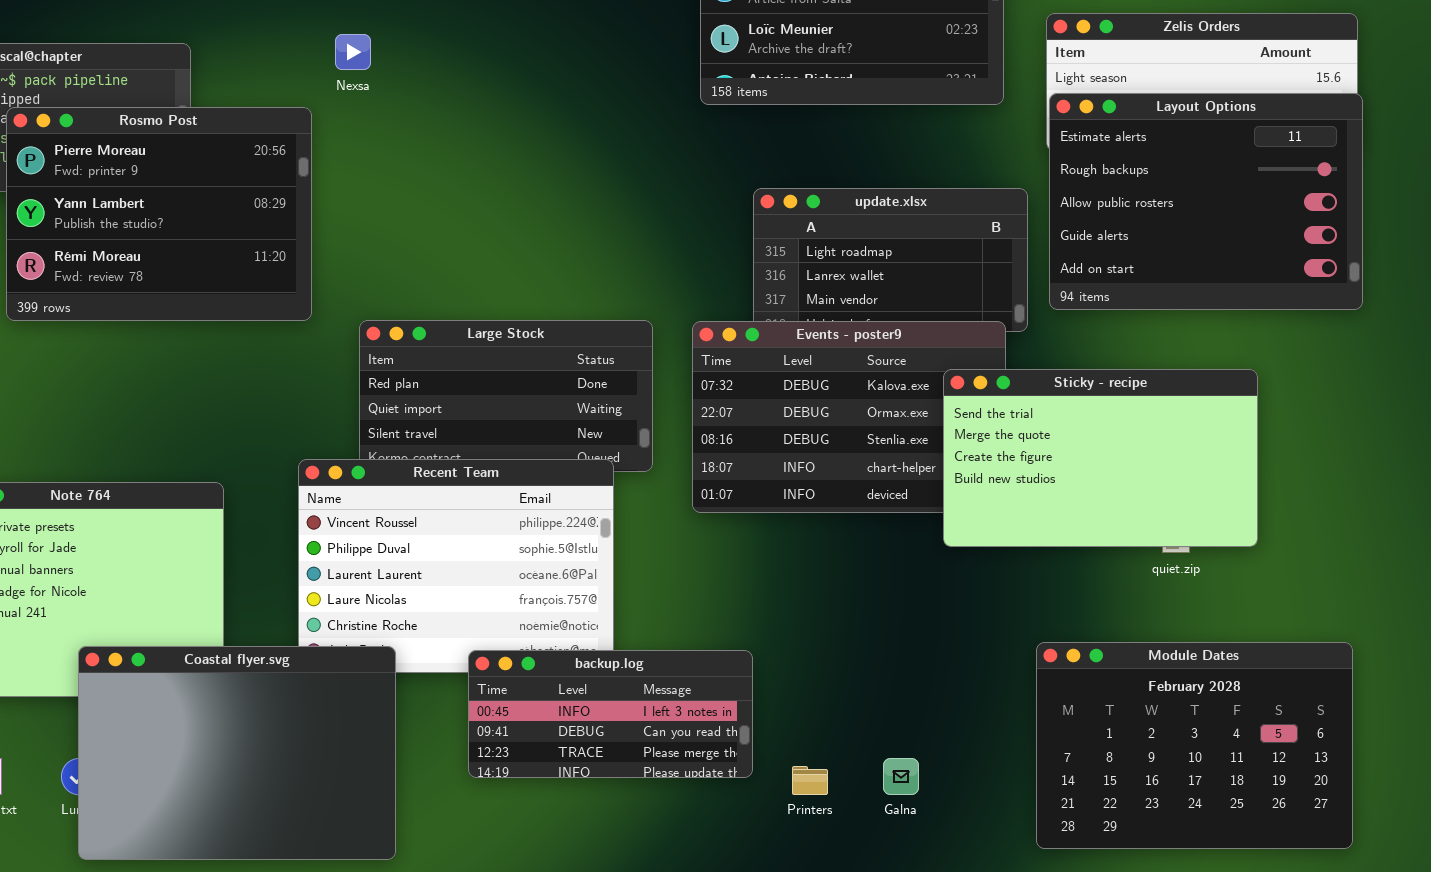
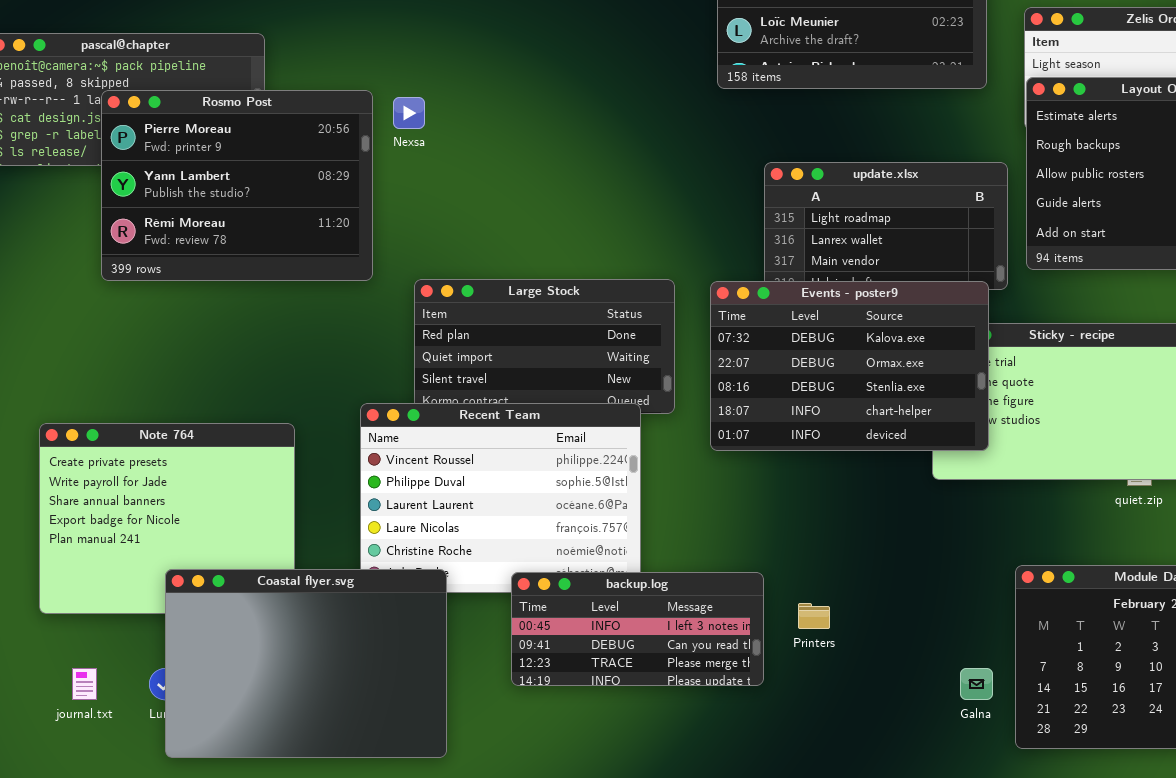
Nexsa: [335,34,371,70] -> [393,97,425,129], moved
Events - poster9: [692,321,1006,513] -> [710,281,989,451], raised
Galna: [883,758,919,795] -> [960,668,993,700], moved
Printers: [792,766,828,795] -> [798,603,830,629], moved

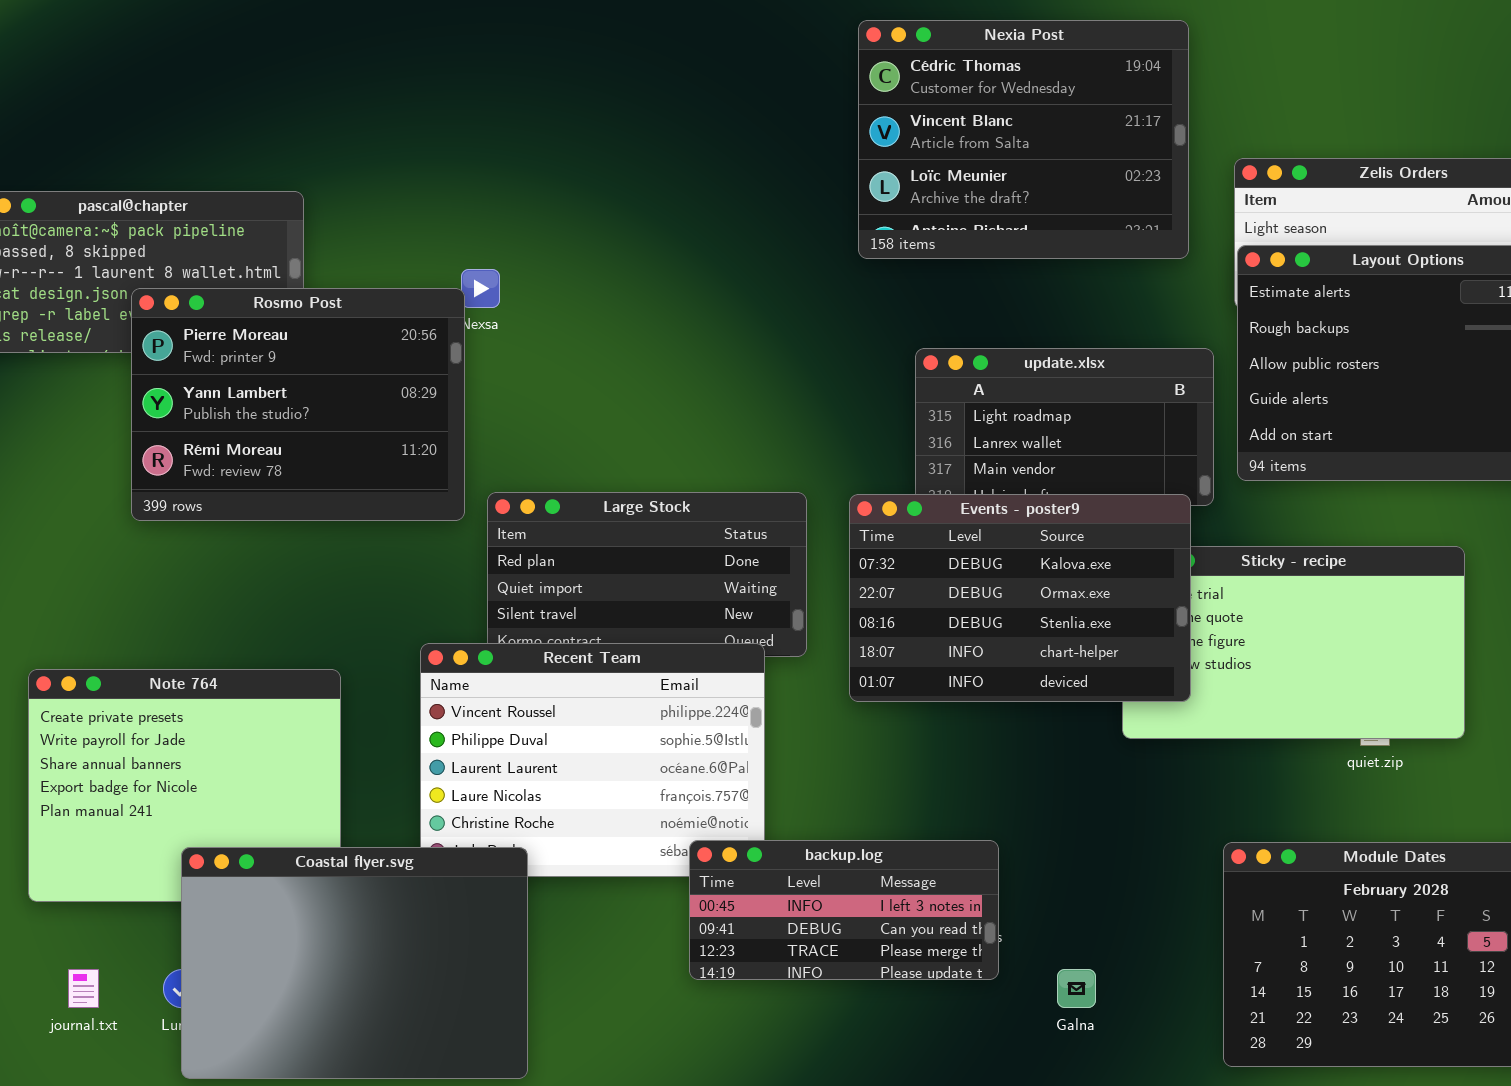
Rosmo Post: [101,90,373,281] -> [131,288,465,521], moved
backup.log: [511,572,764,686] -> [689,840,999,980], moved
Galna: [960,668,993,700] -> [1057,969,1096,1008], moved

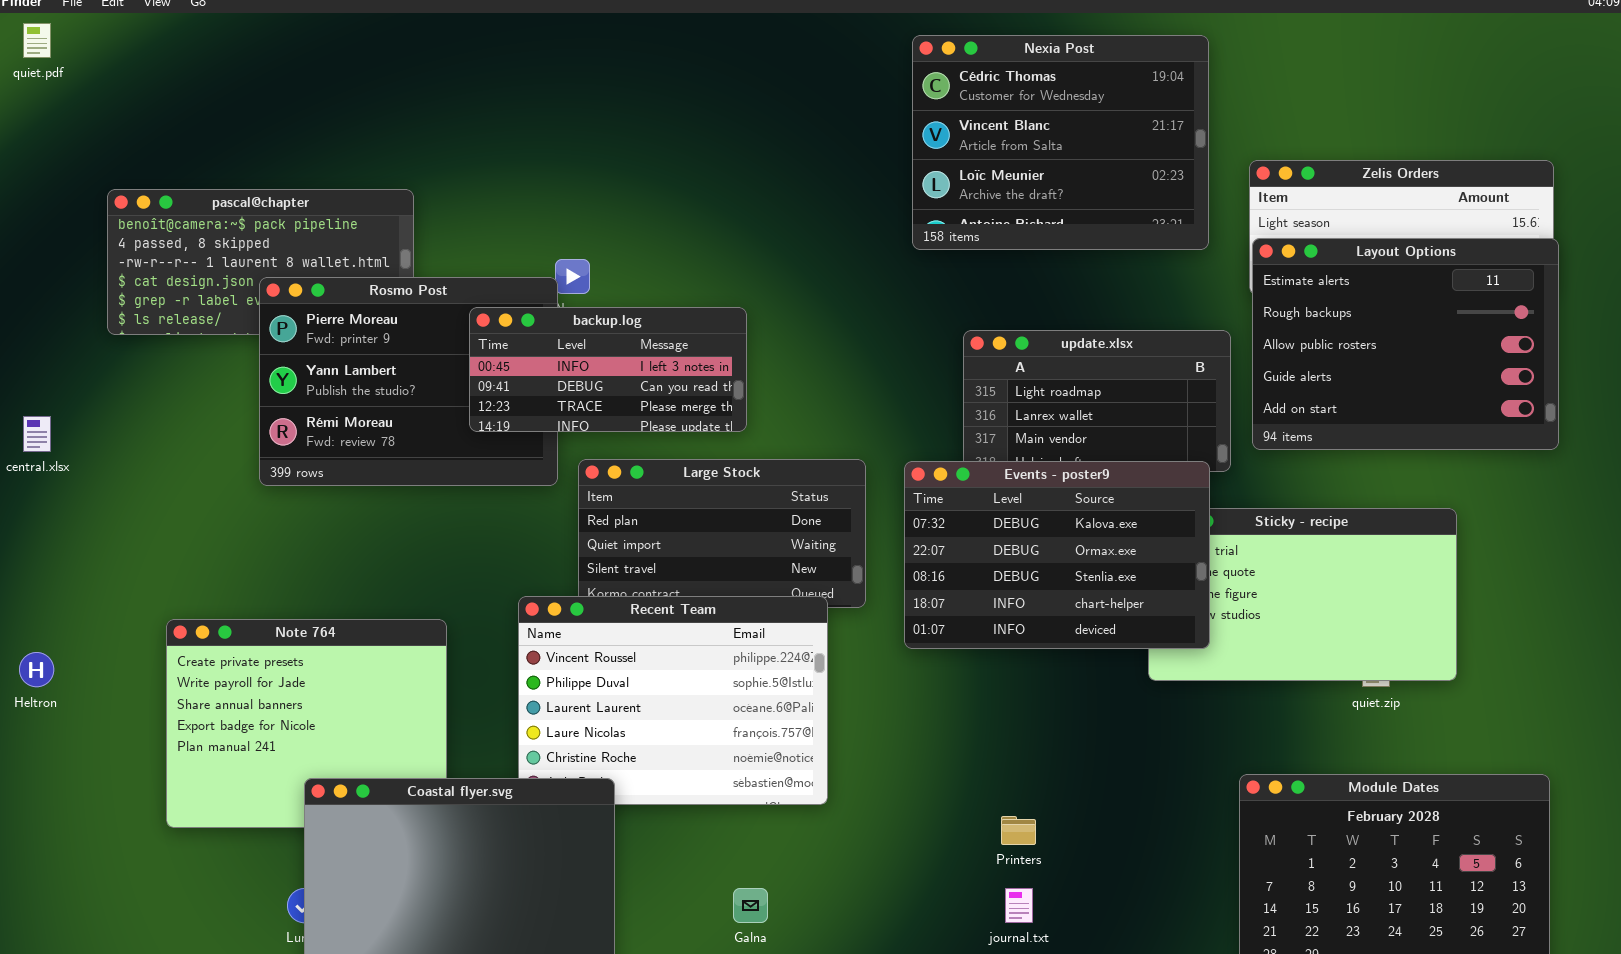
backup.log: [689,840,999,980] -> [469,307,747,432], moved
journal.txt: [68,969,99,1008] -> [1005,888,1033,923], moved
Galna: [1057,969,1096,1008] -> [733,888,768,923], moved

